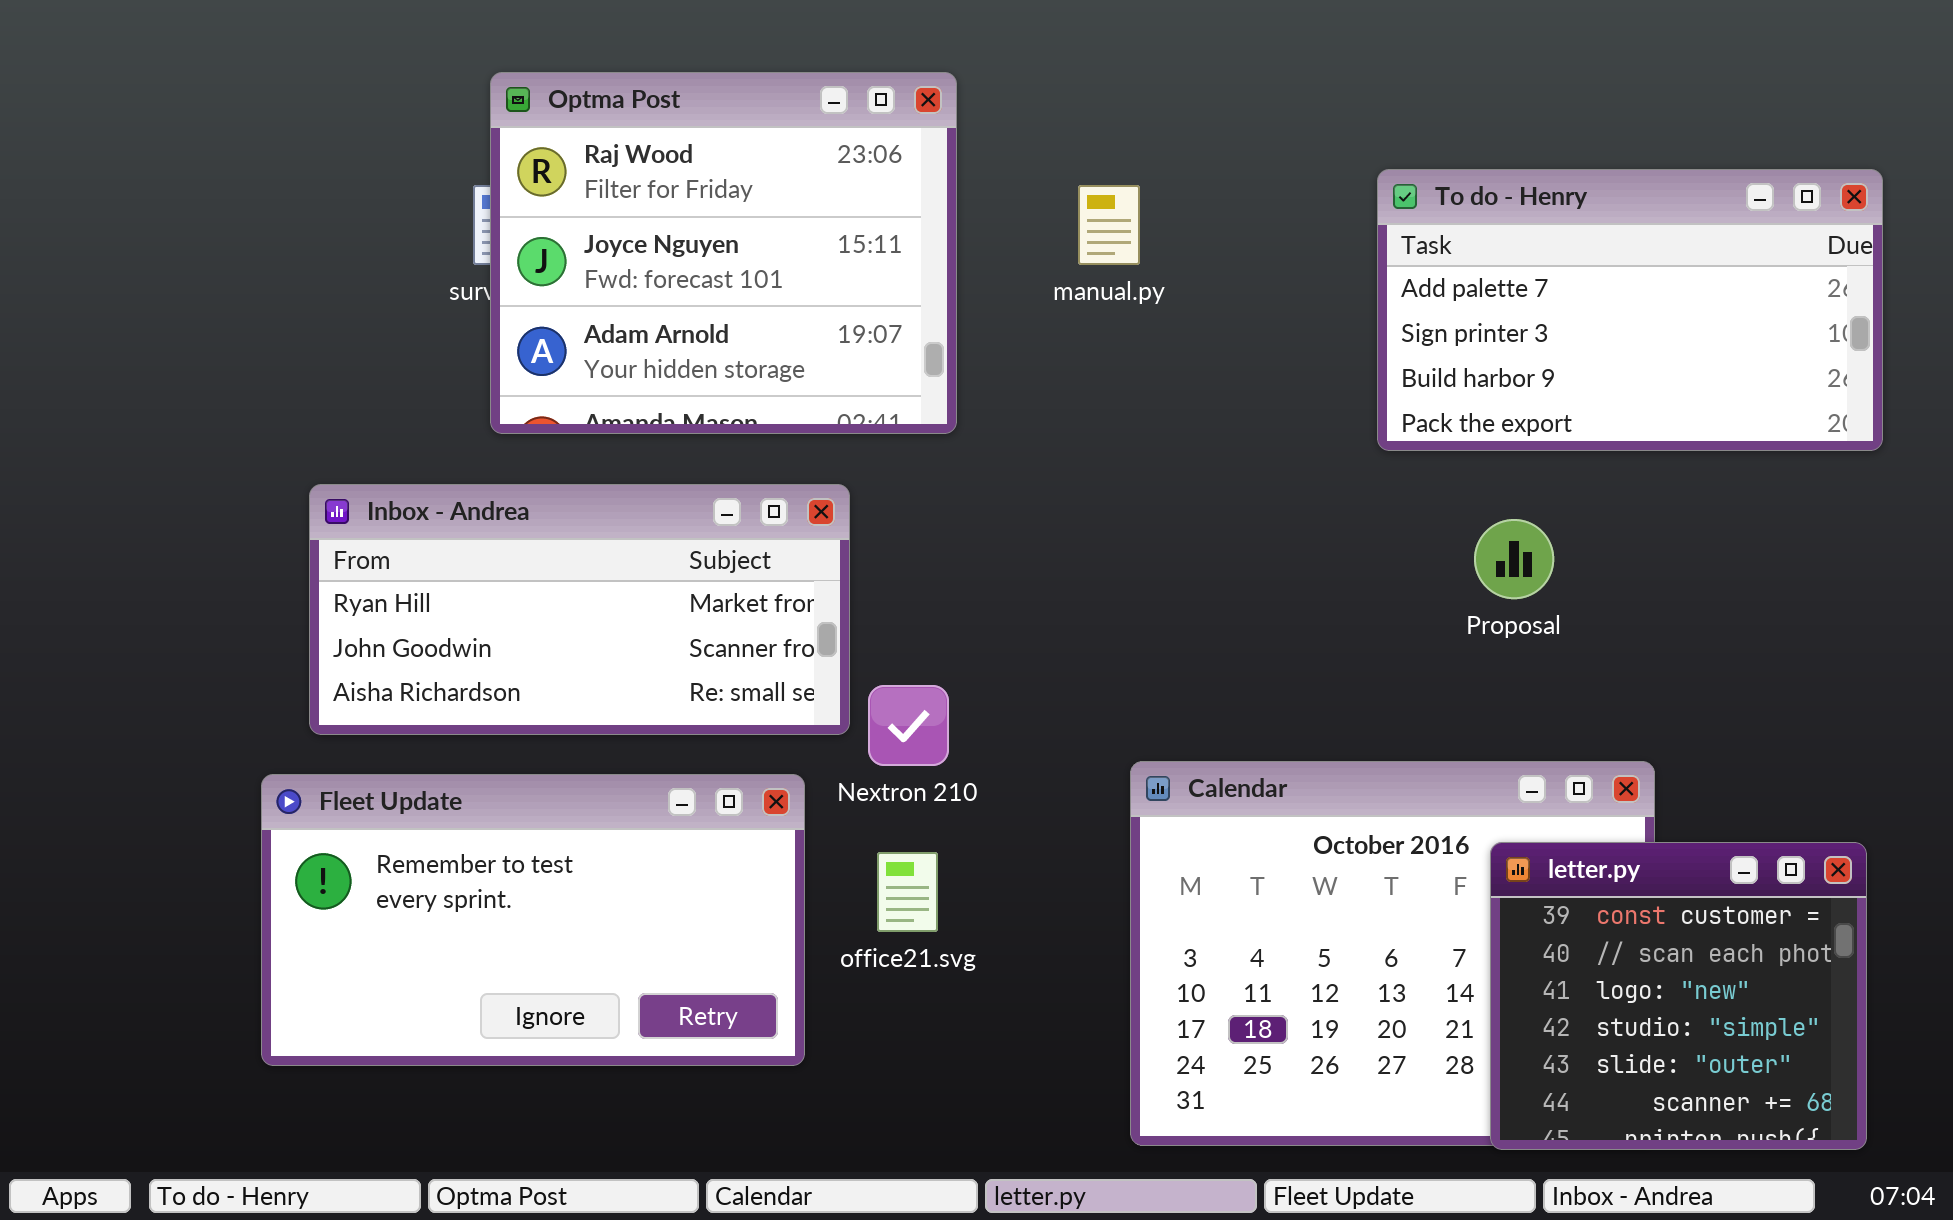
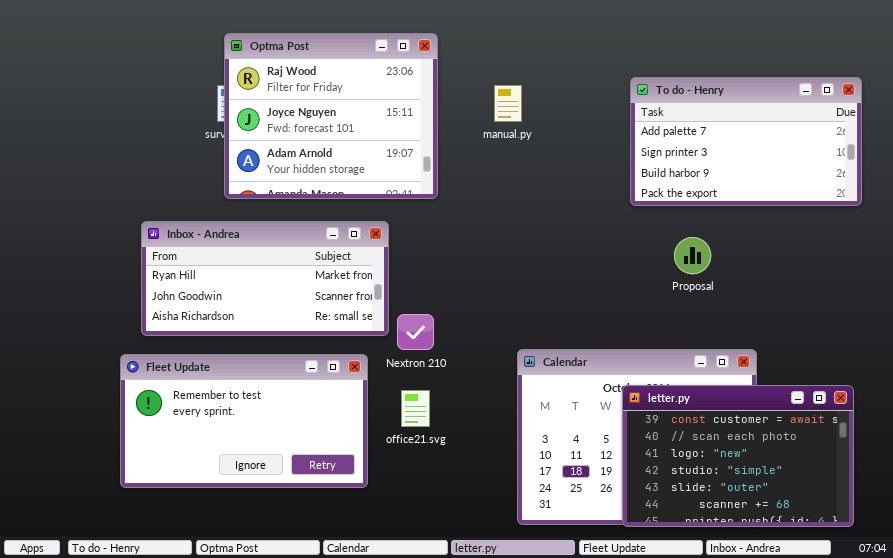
letter.py: [1490,842,1867,1150] -> [622,385,854,527], resized

